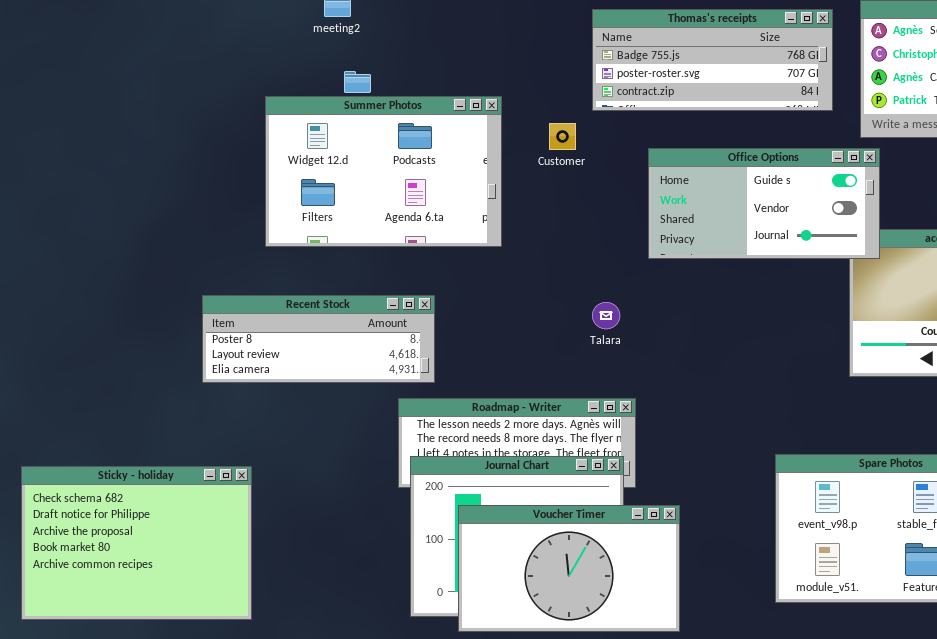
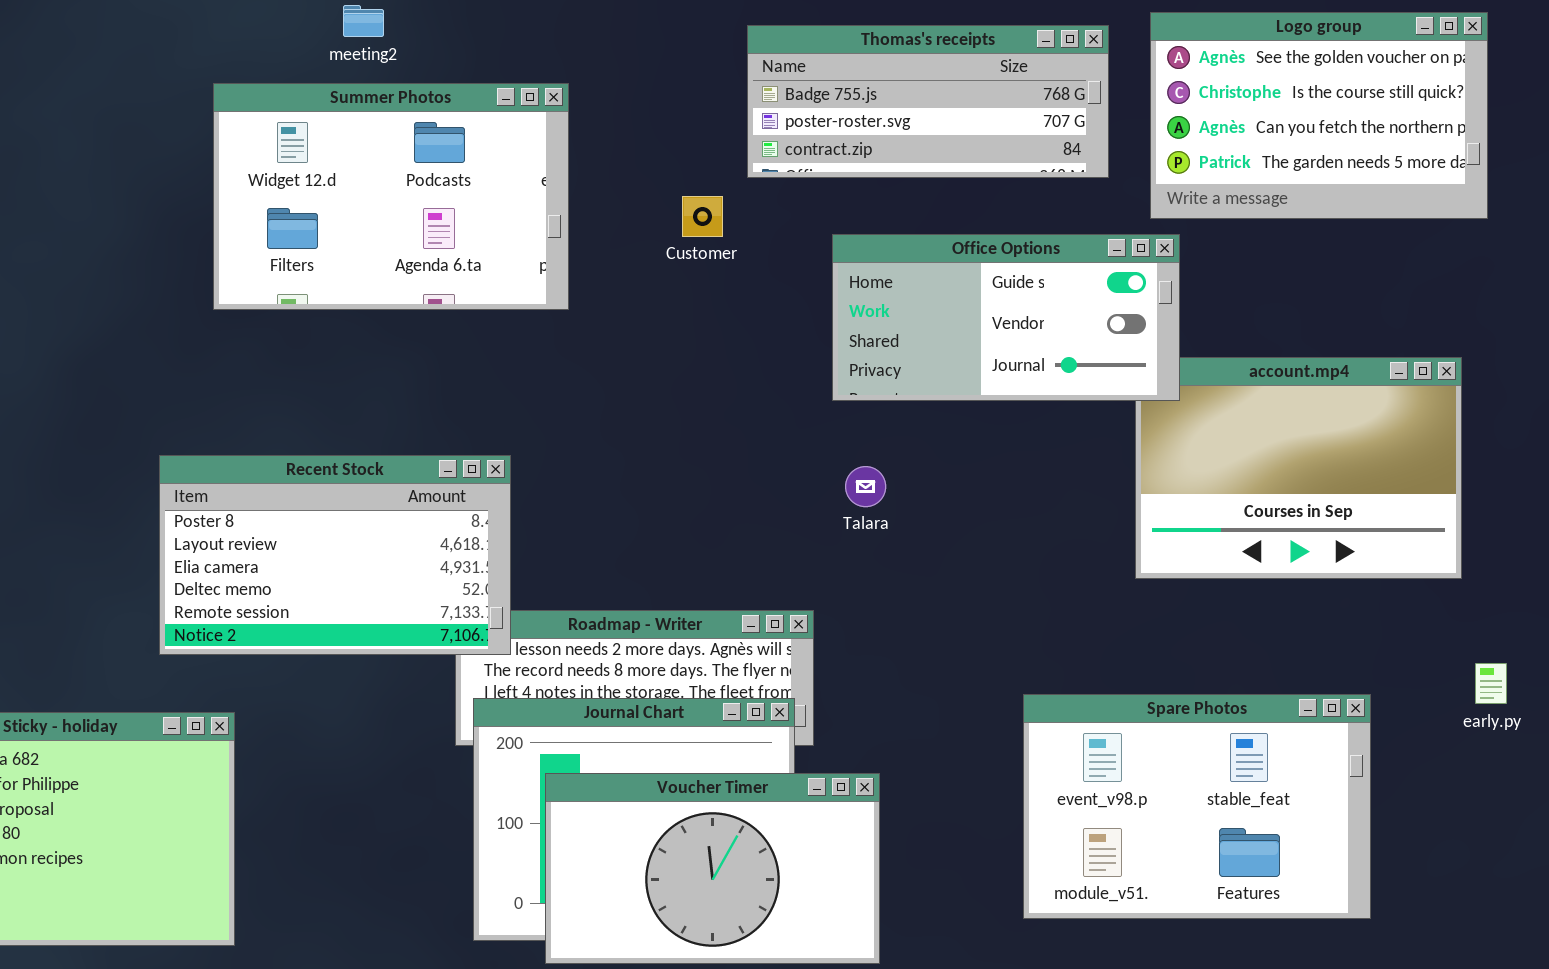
Summer Photos: [265,96,502,247] -> [213,83,569,310], moved
Recent Stock: [202,295,435,383] -> [159,455,511,655], resized
Talara: [592,302,620,329] -> [845,466,886,507], moved

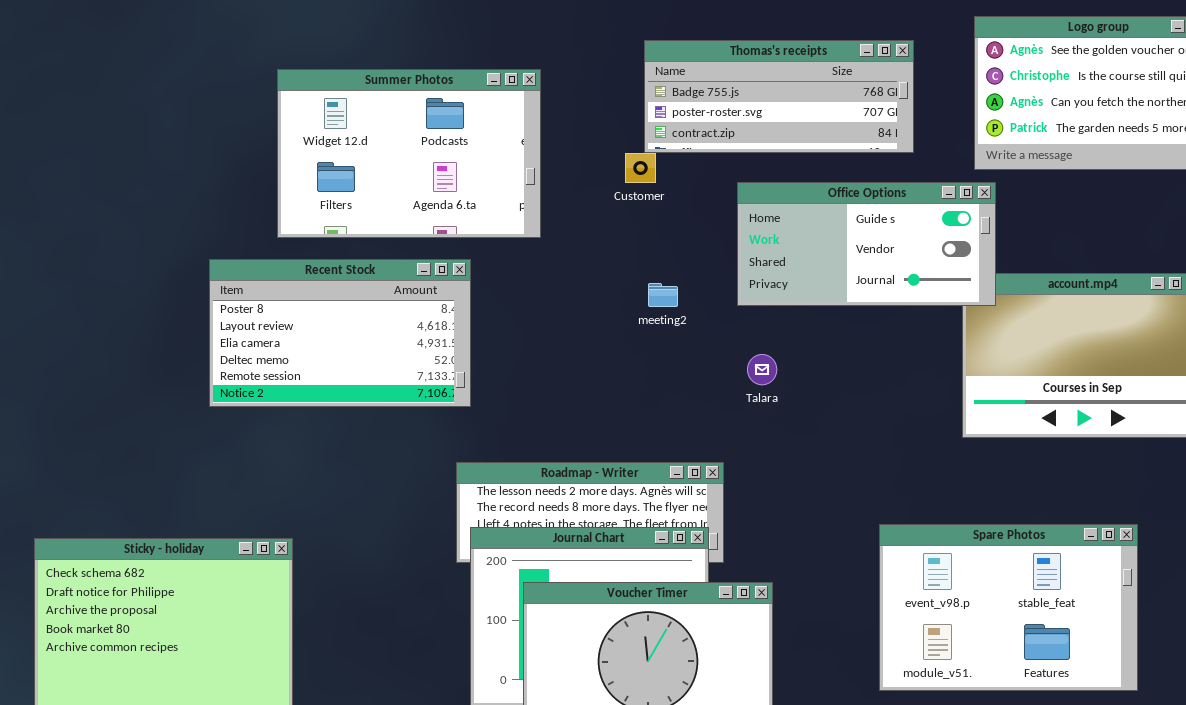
meeting2: [343,5,384,37] -> [648,283,678,307], moved
Thomas's receipts: [747,25,1109,178] -> [644,40,914,153], moved
Recent Stock: [159,455,511,655] -> [209,259,471,407], moved

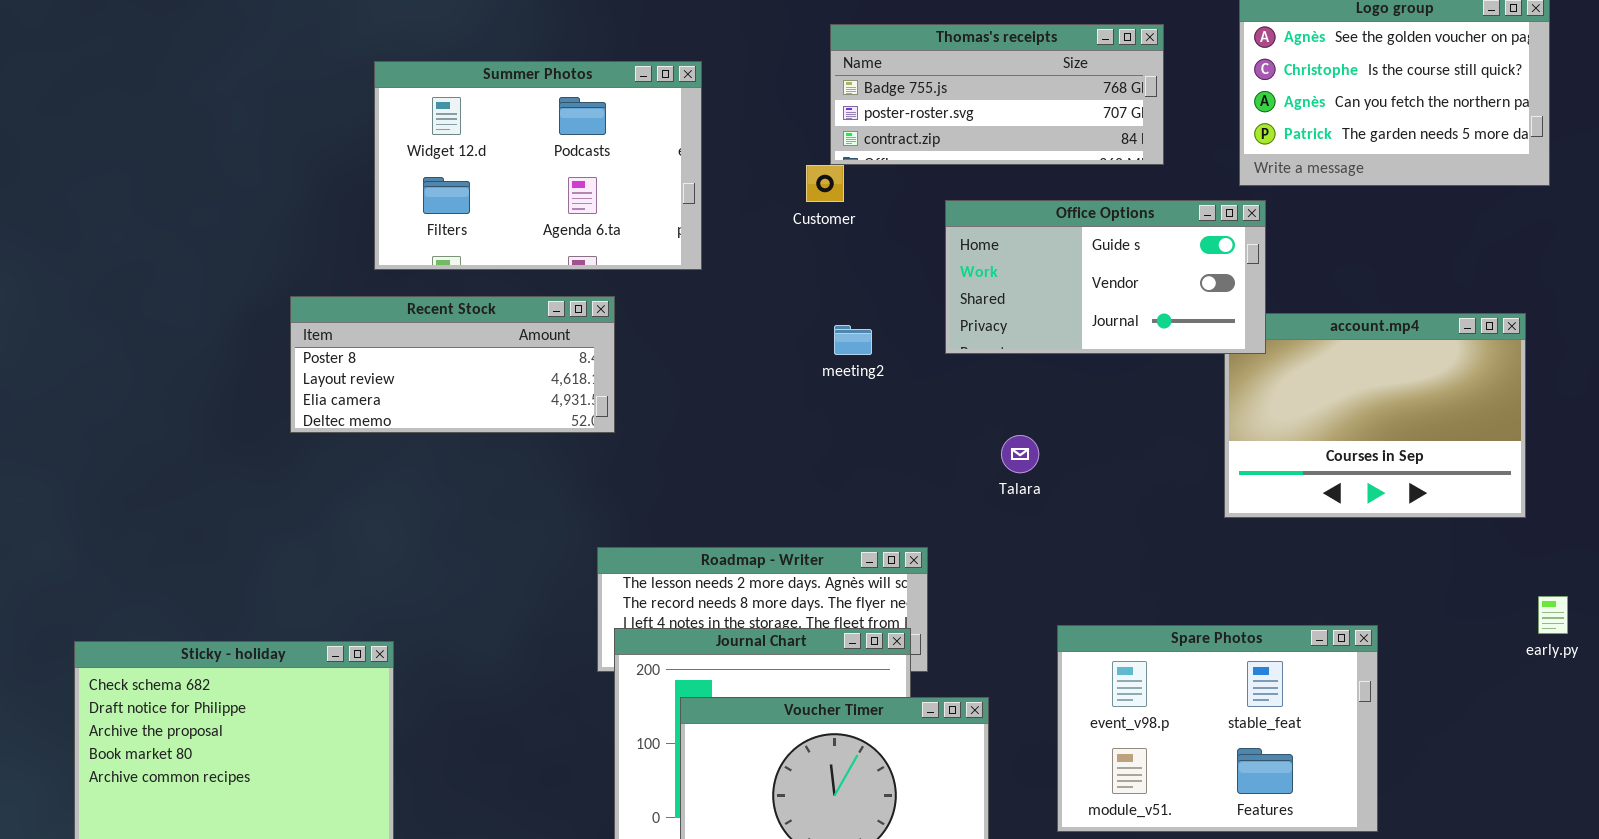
Recent Stock: [209,259,471,407] -> [290,296,615,433], resized
Talara: [747,354,777,385] -> [1001,435,1039,473], moved
Spare Photos: [879,524,1138,691] -> [1057,625,1378,832], moved

